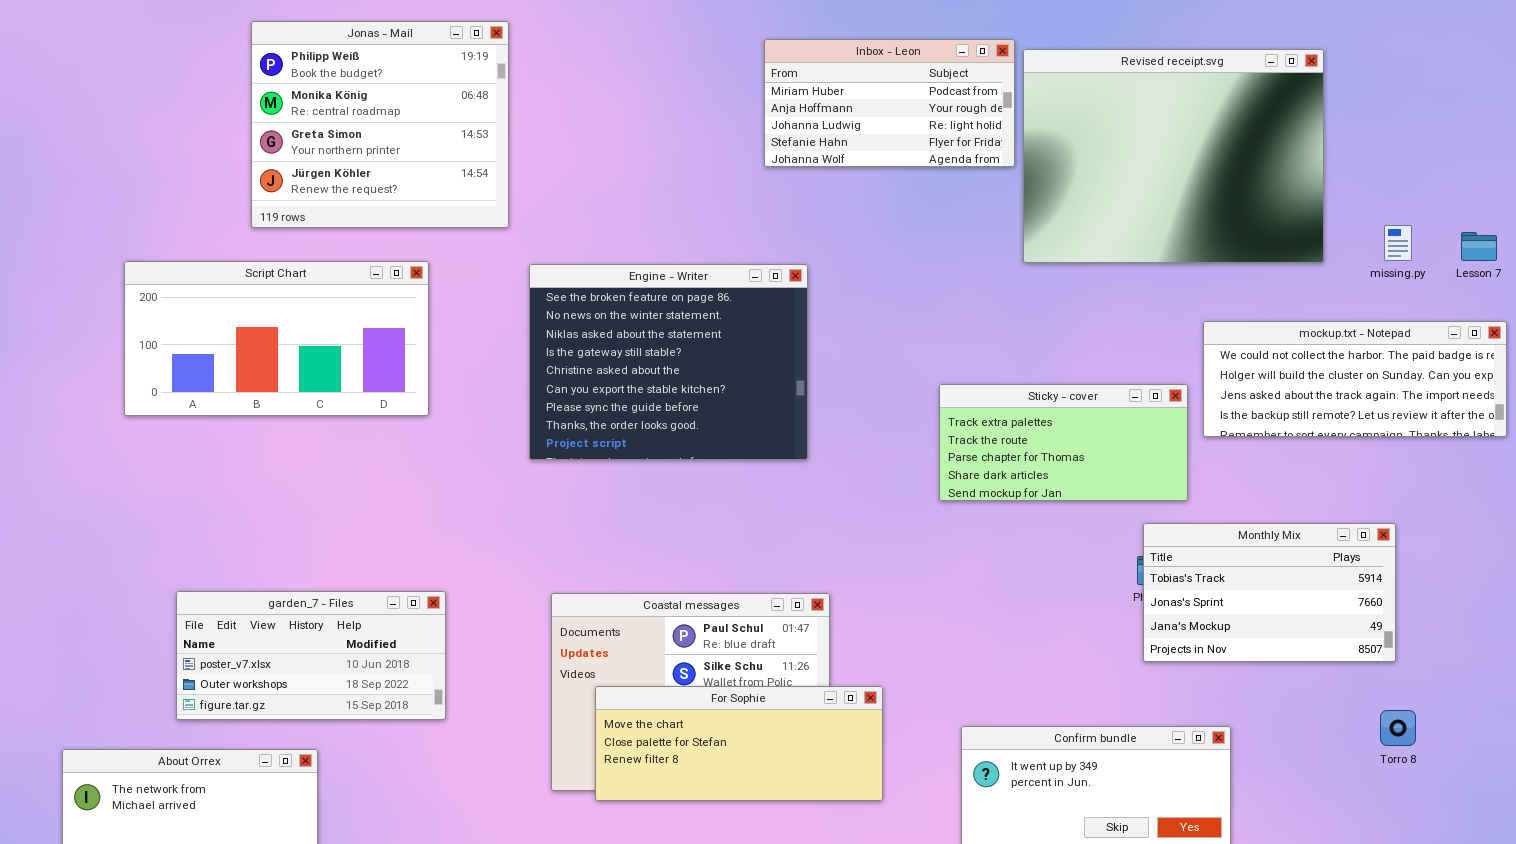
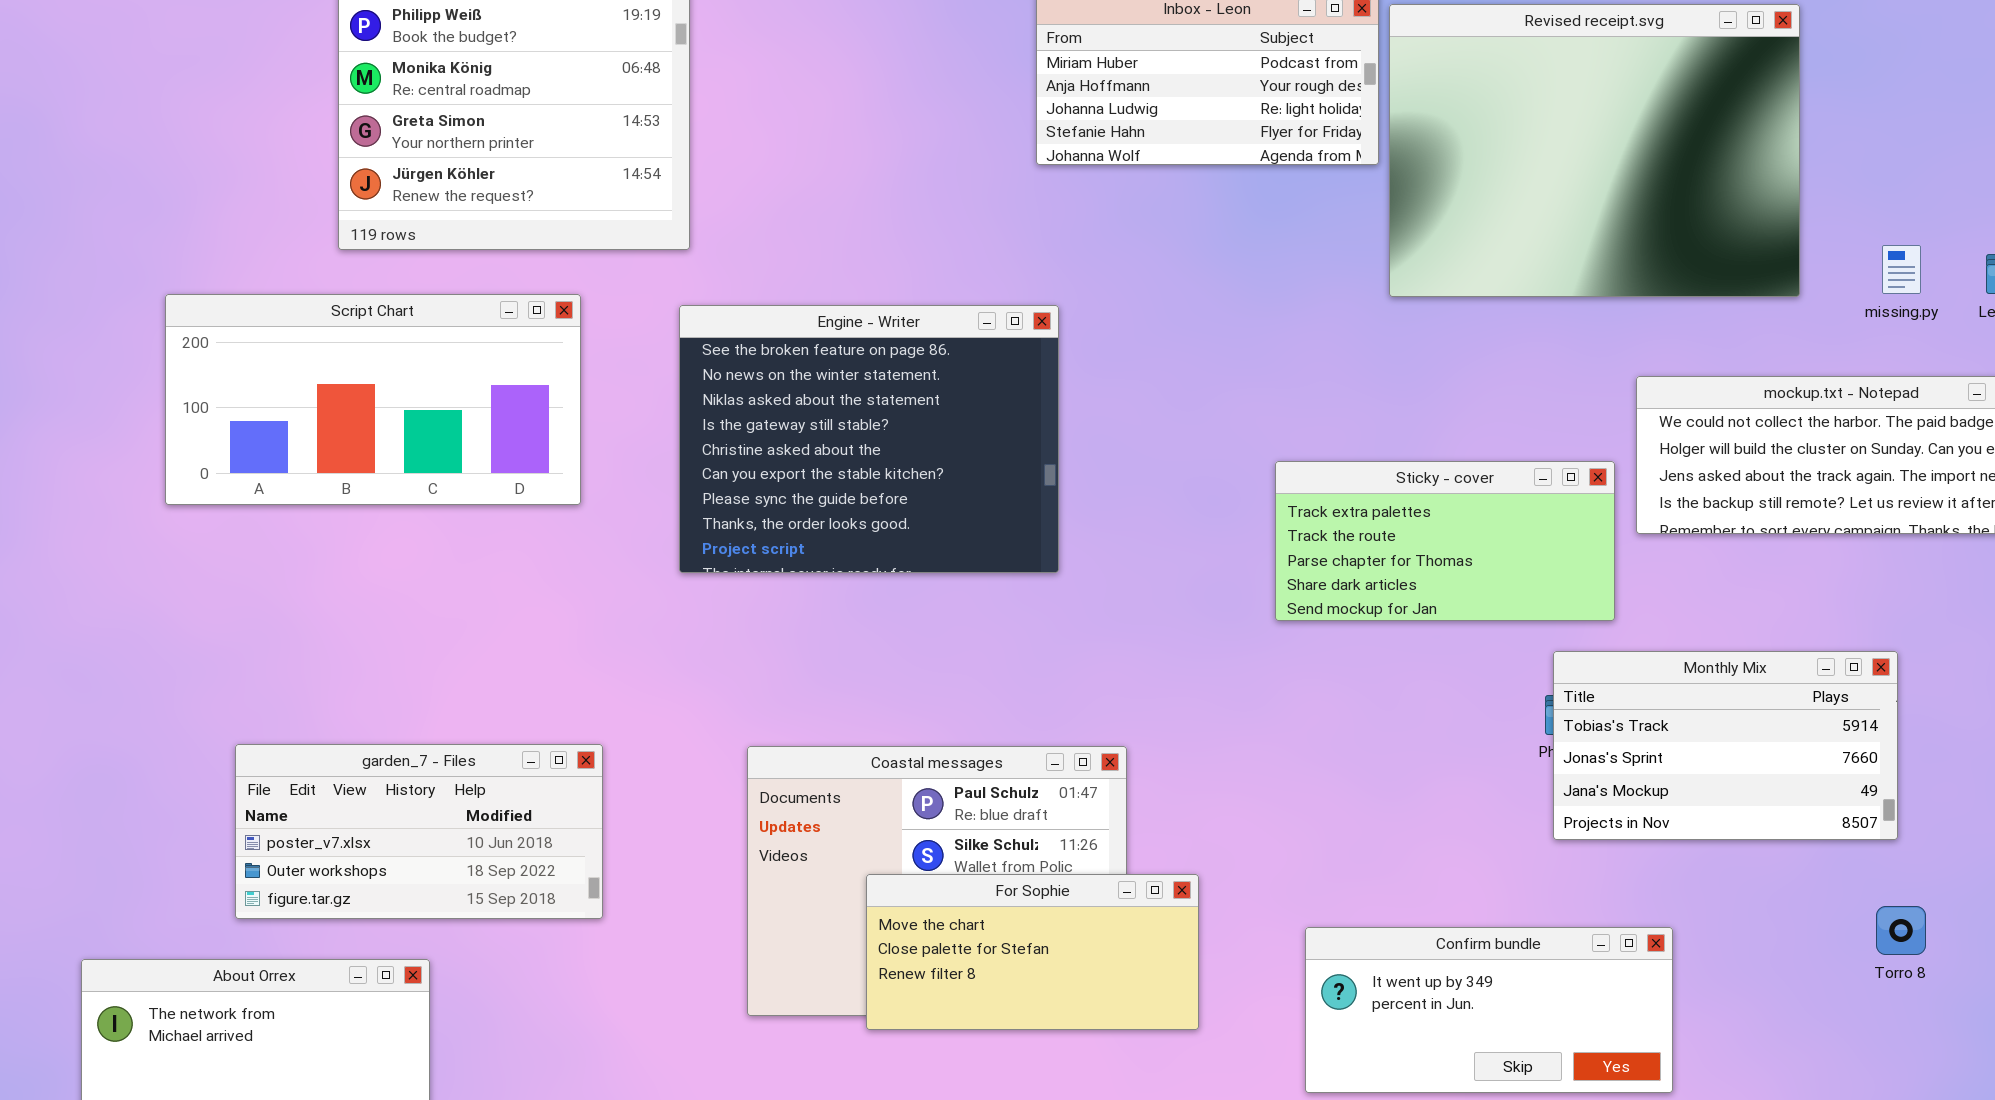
Engine - Writer: [529,264,808,460] -> [679,305,1059,573], moved
For Sophie: [595,686,883,801] -> [866,874,1199,1030], resized

